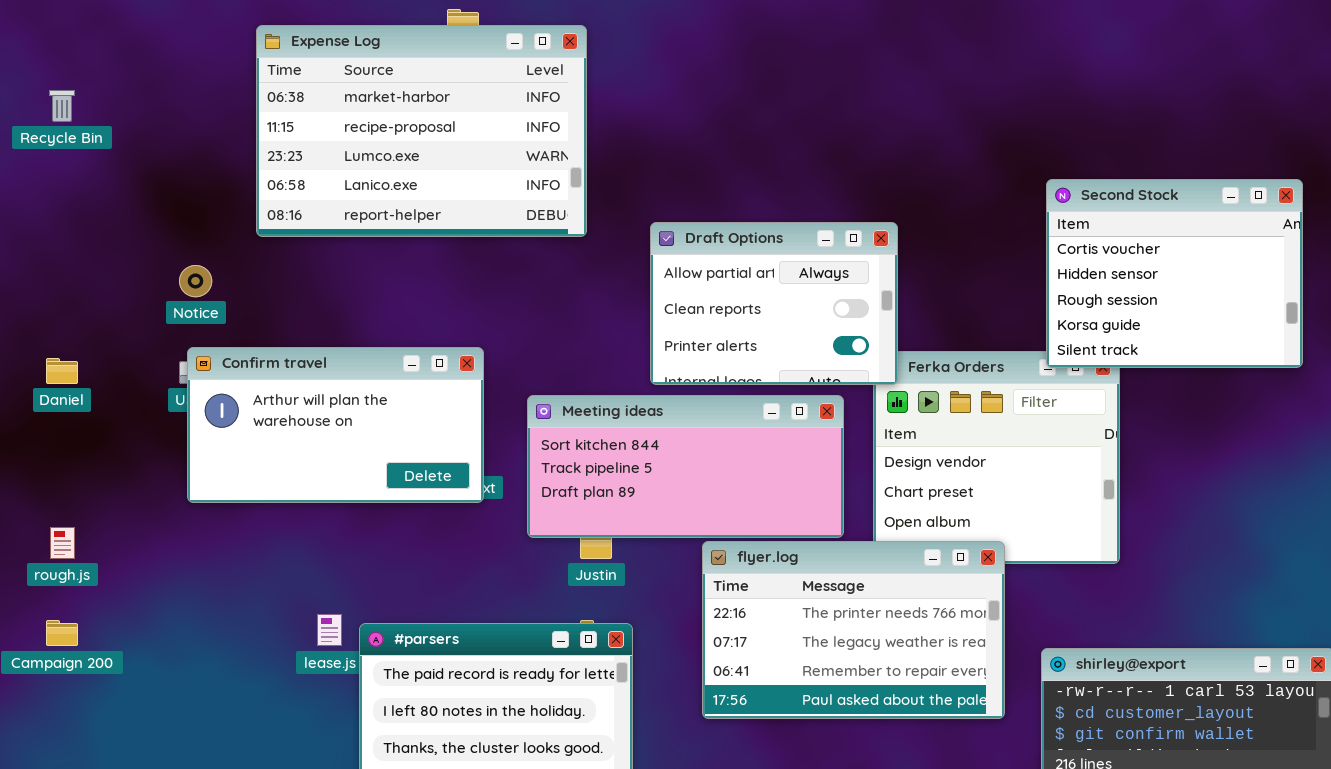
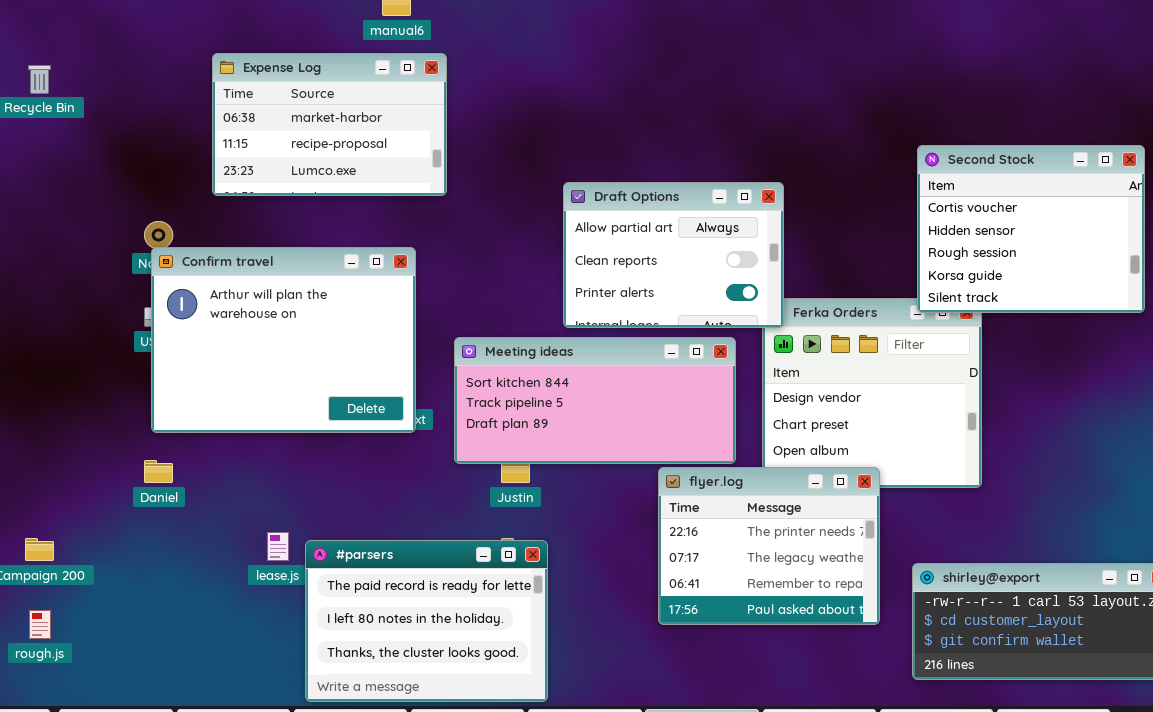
Expense Log: [256,25,587,237] -> [212,53,447,196], resized
Confirm travel: [187,347,484,503] -> [151,247,416,433], resized
Daniel: [46,358,78,384] -> [144,460,173,483], moved
rough.js: [50,527,75,559] -> [29,610,51,639], moved
flyer.log: [702,541,1005,719] -> [658,467,880,625], resized

